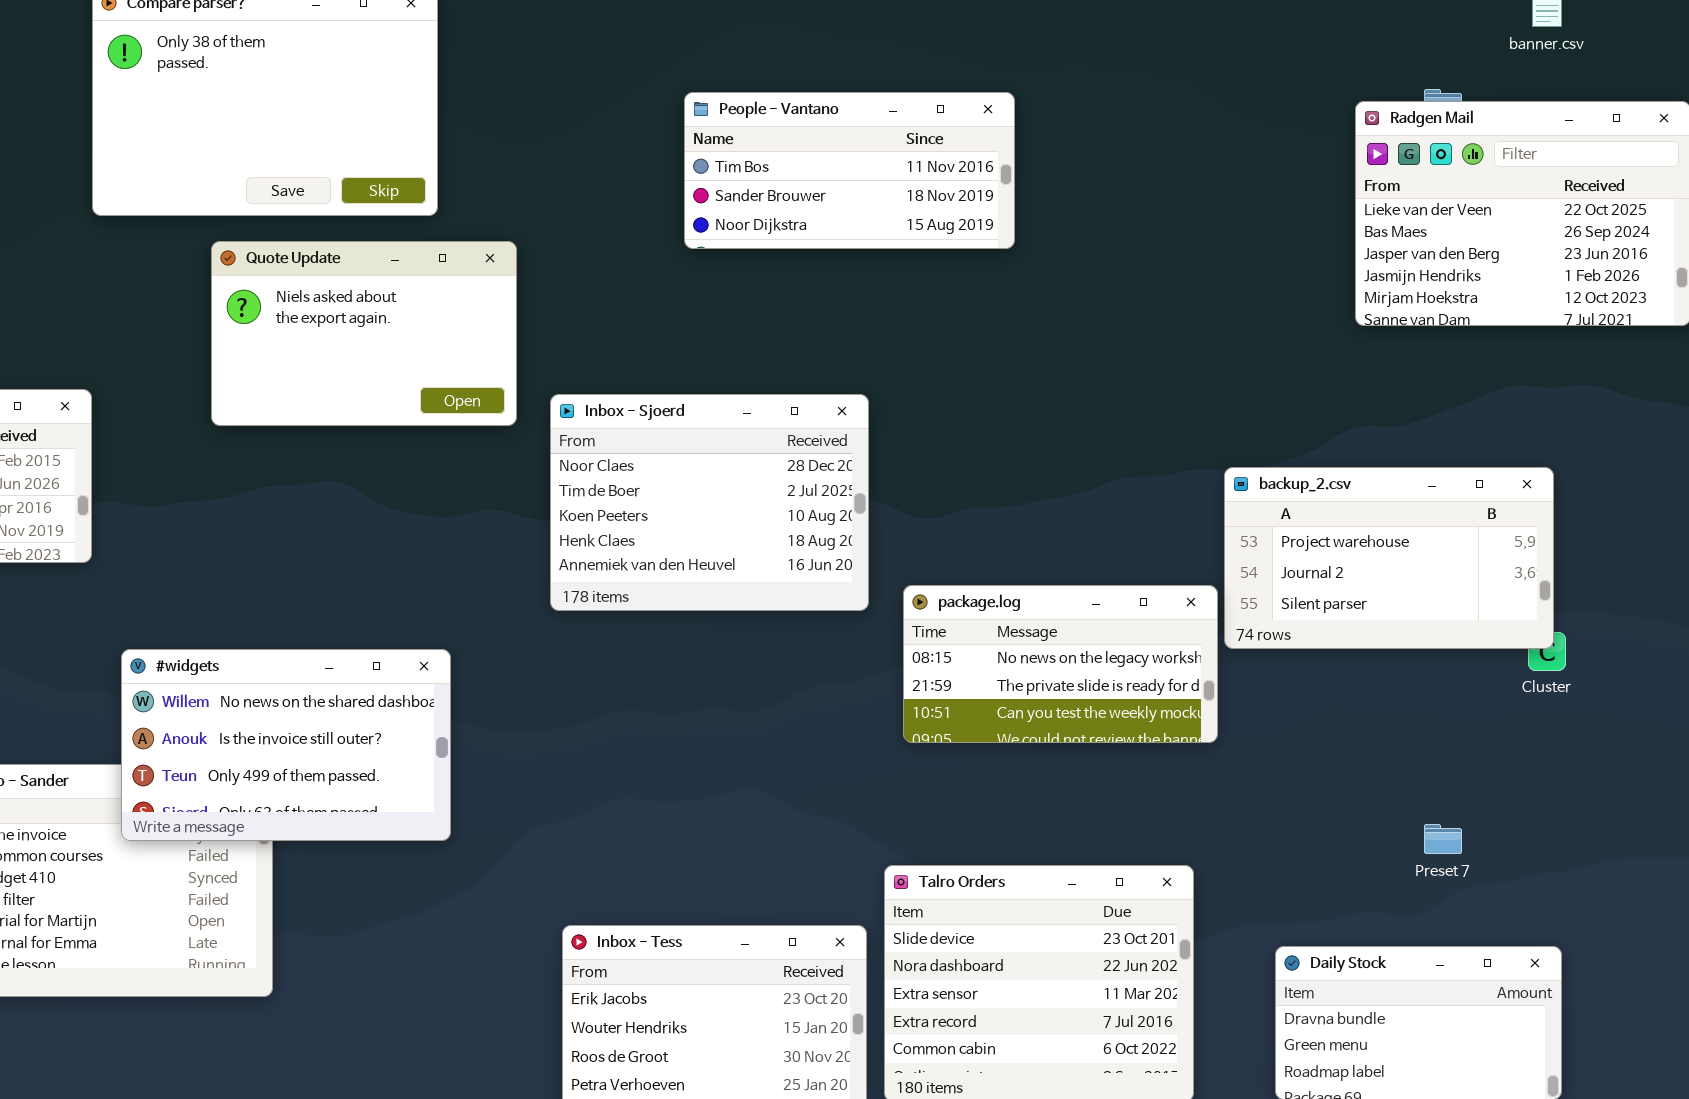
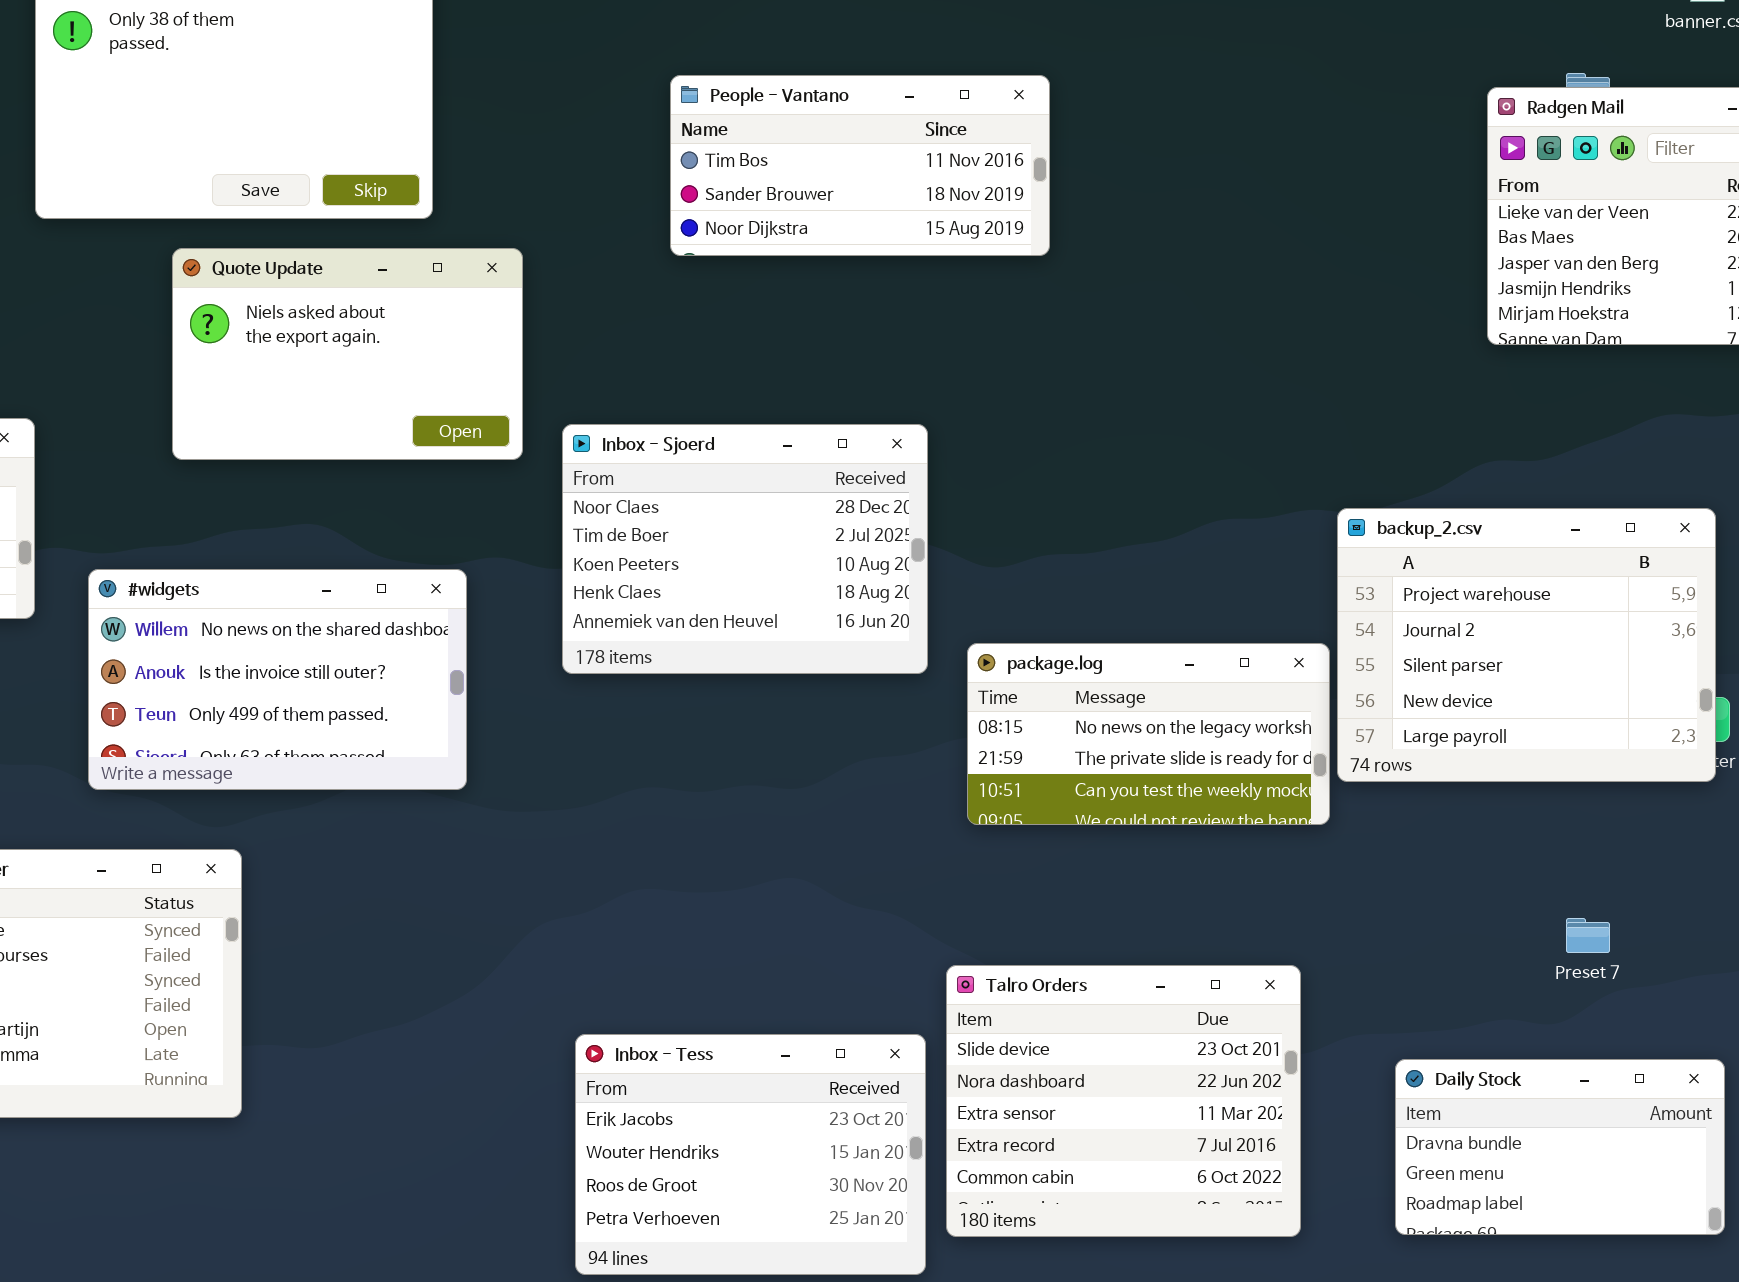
People - Vantano: [684,92,1015,249] -> [670,75,1050,256], moved
backup_2.csv: [1224,467,1554,649] -> [1337,508,1716,782], resized
#widgets: [121,649,451,841] -> [88,569,467,790], moved

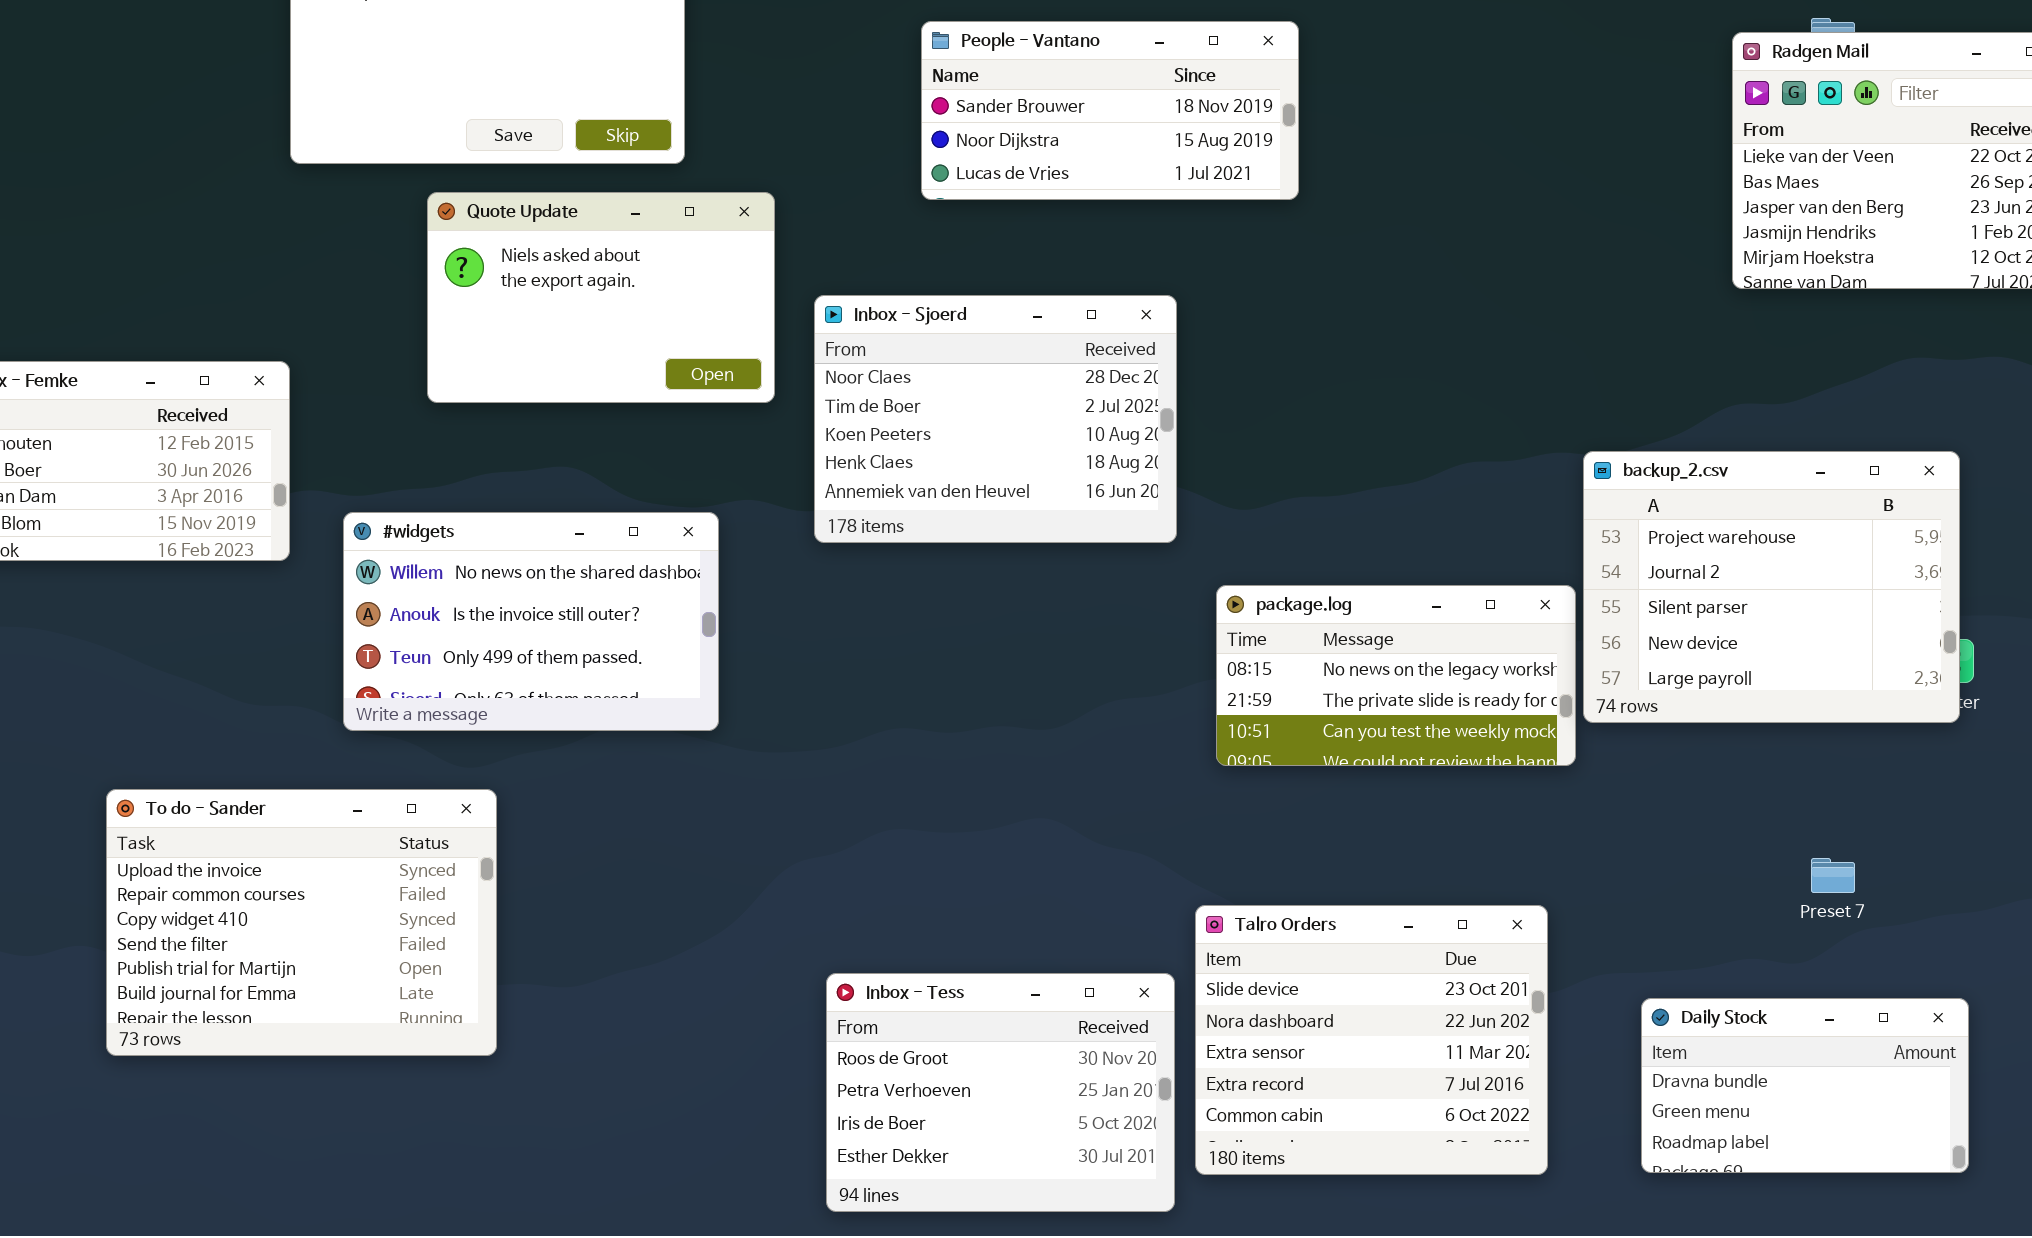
People - Vantano: [670,75,1050,256] -> [921,21,1299,200], scrolled down 1 row
Inbox - Sjoerd: [562,424,928,674] -> [814,295,1177,543], moved
Inbox - Tess: [575,1034,926,1275] -> [826,973,1175,1212], scrolled down 2 rows

